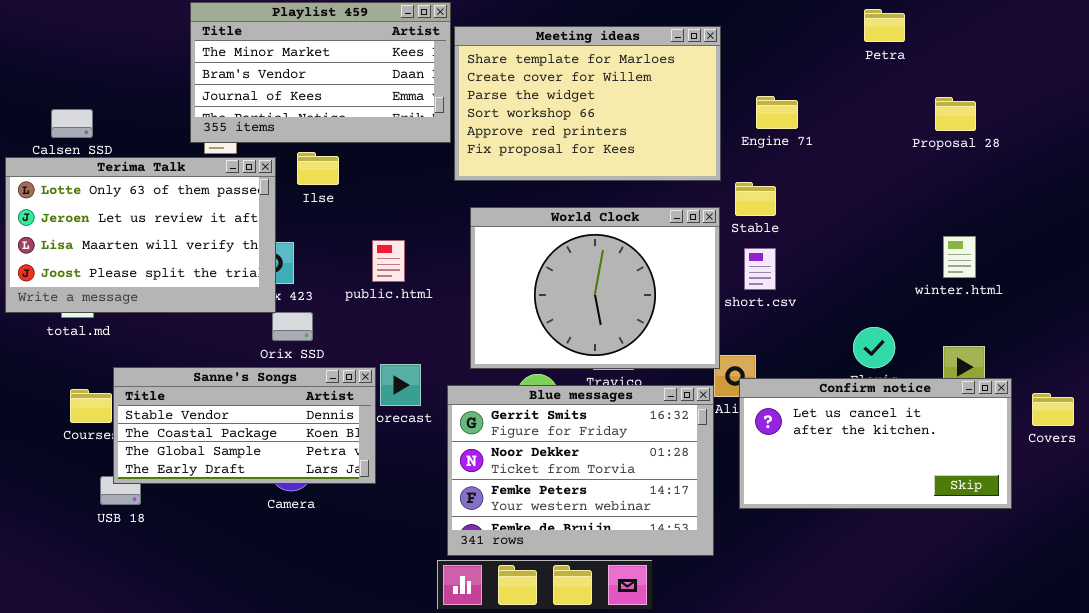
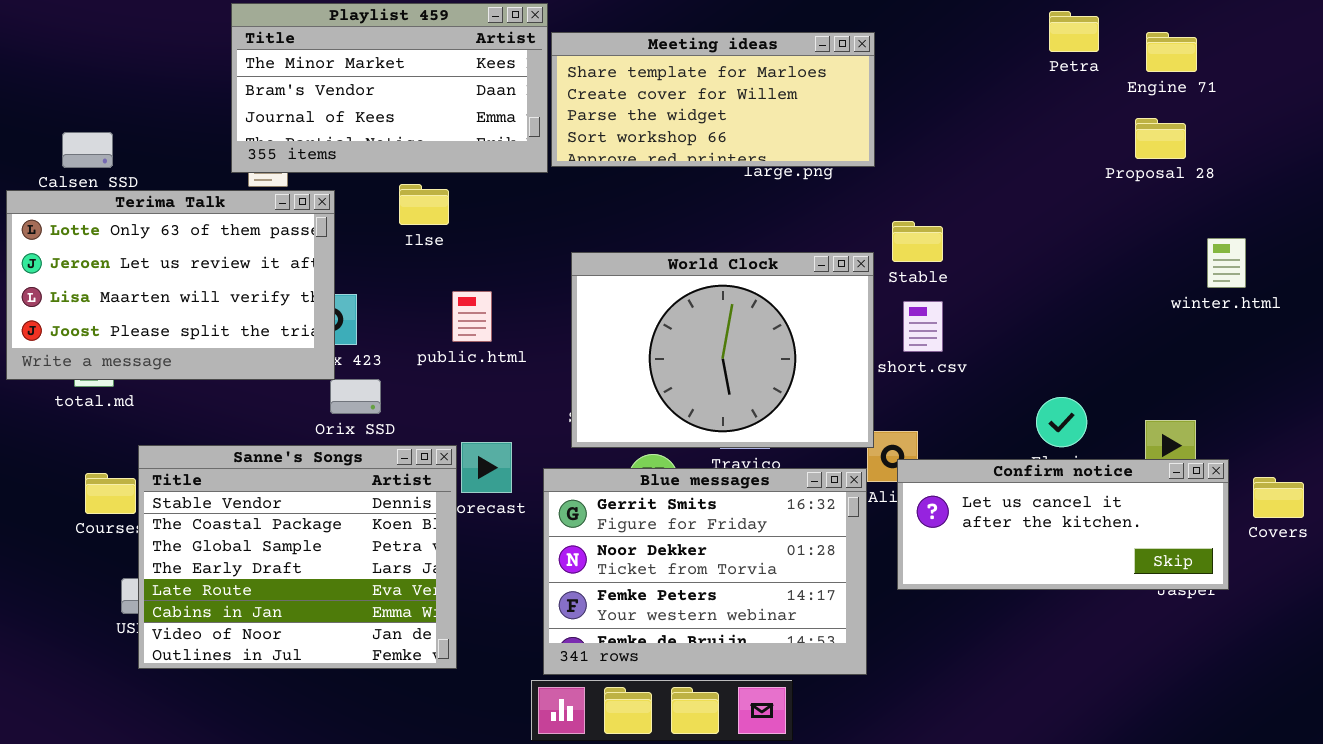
Meeting ideas: [454,26,721,181] -> [551,32,875,167], resized
Engine 71: [756,96,798,129] -> [1146,32,1197,72], moved
Ilse: [297,152,339,185] -> [399,184,449,225], moved
winter.html: [943,236,976,278] -> [1207,238,1246,288], moved
Sanne's Songs: [113,367,376,484] -> [138,445,457,669], resized
Confirm notice: [739,378,1012,509] -> [897,459,1229,590], resized

